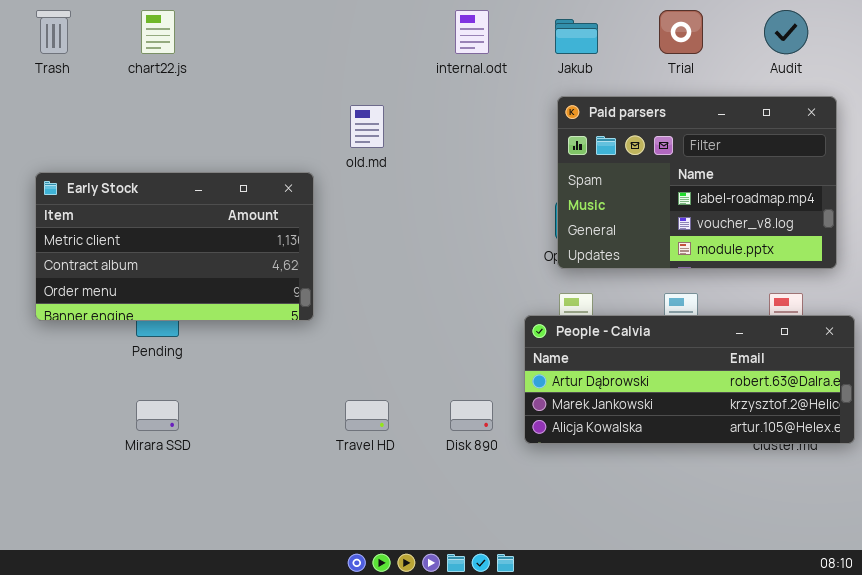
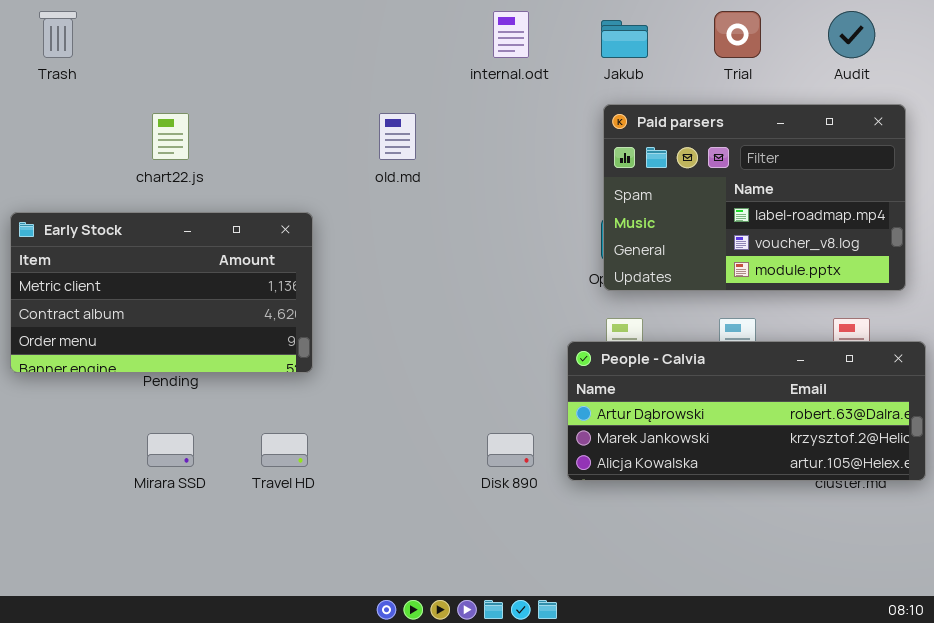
chart22.js: [141,10,175,54] -> [152,113,189,160], moved
Early Stock: [35,172,314,321] -> [10,212,313,373], moved
Travel HD: [345,400,389,431] -> [261,433,308,467], moved

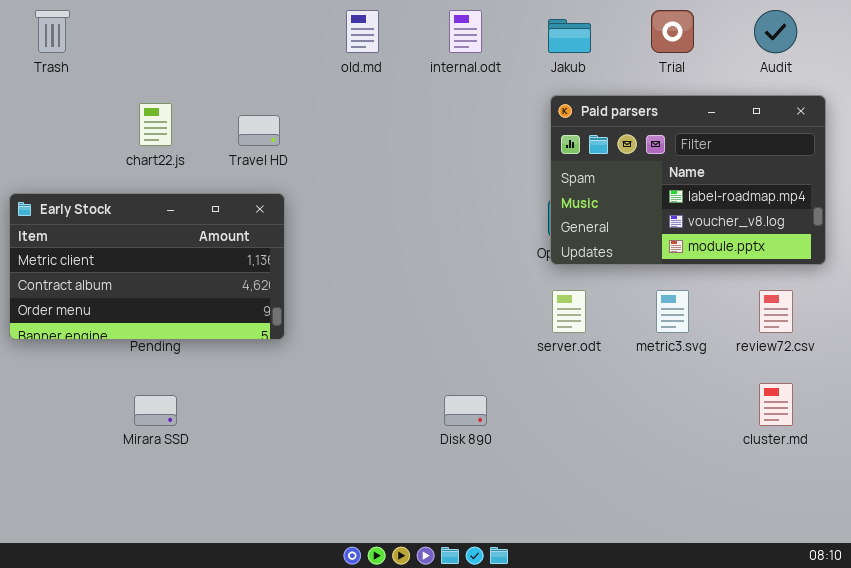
old.md: [379,113,416,160] -> [346,10,379,53], moved
People - Calvia: [567,341,926,481] -> none, closed
Travel HD: [261,433,308,467] -> [238,115,280,146], moved

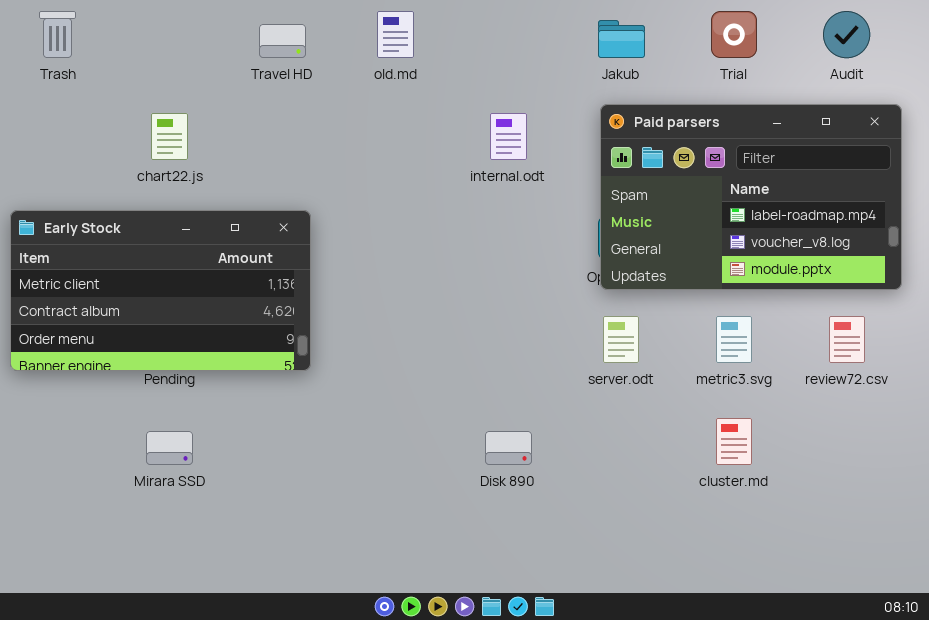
internal.odt: [449,10,482,53] -> [490,113,527,160], moved
Travel HD: [238,115,280,146] -> [259,24,306,58], moved
cluster.md: [759,383,793,426] -> [716,418,752,465], moved

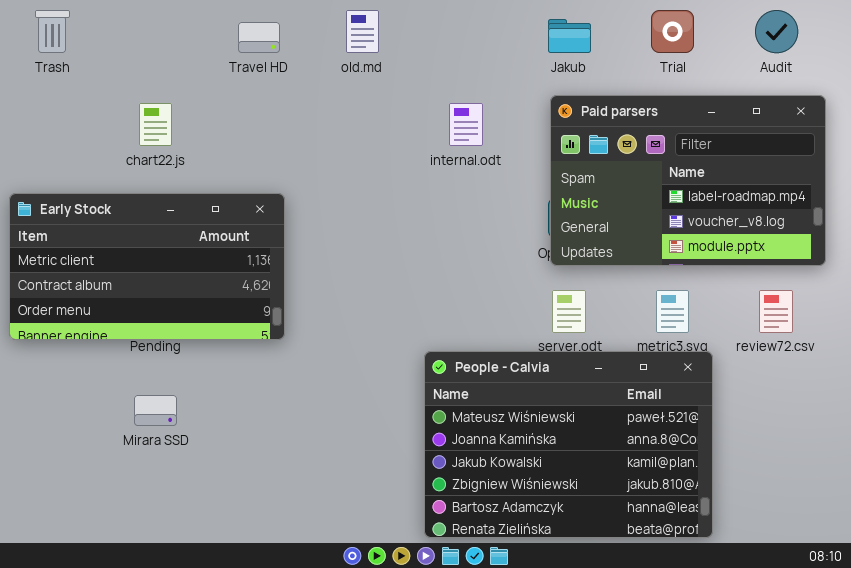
People - Calvia: none -> [424,351,713,538], opened

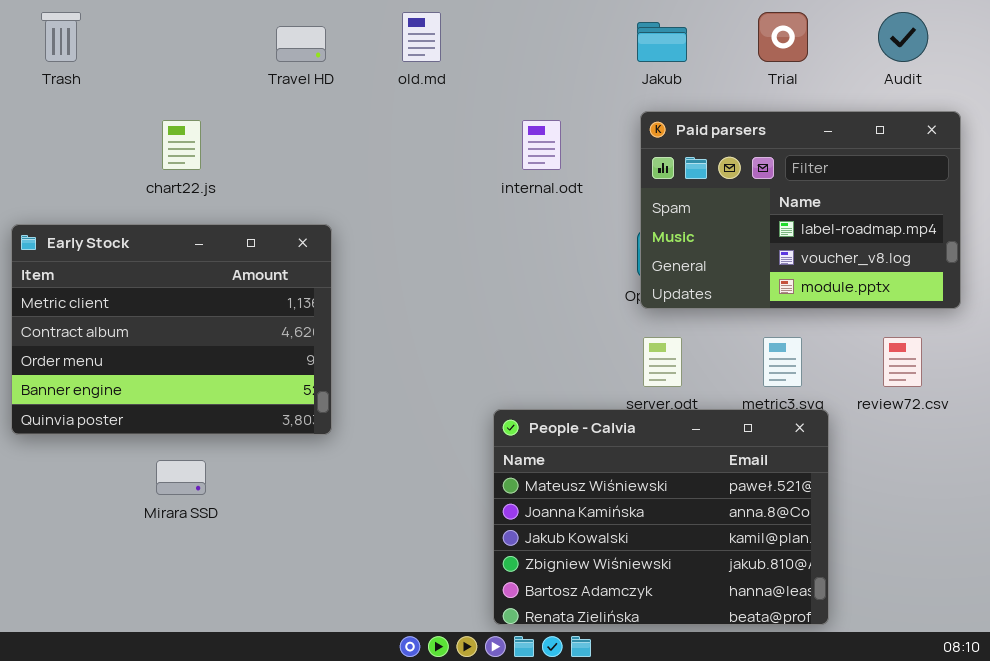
Early Stock: [9,193,285,340] -> [11,224,332,435], resized

